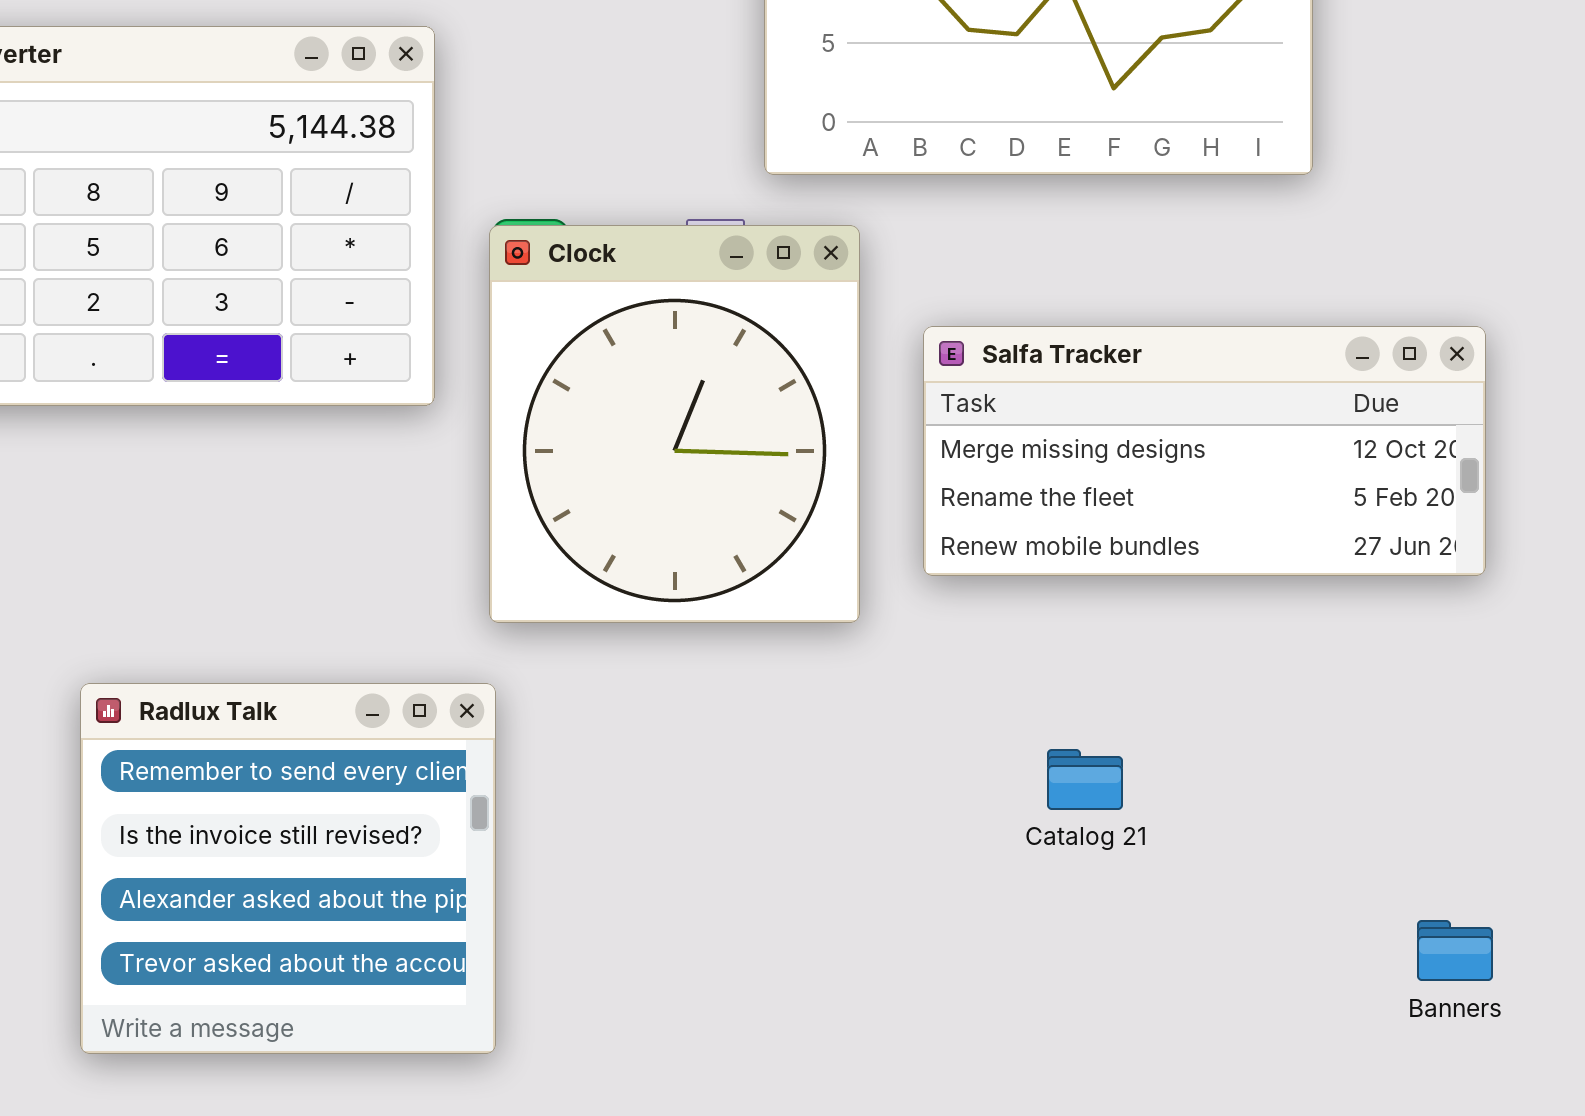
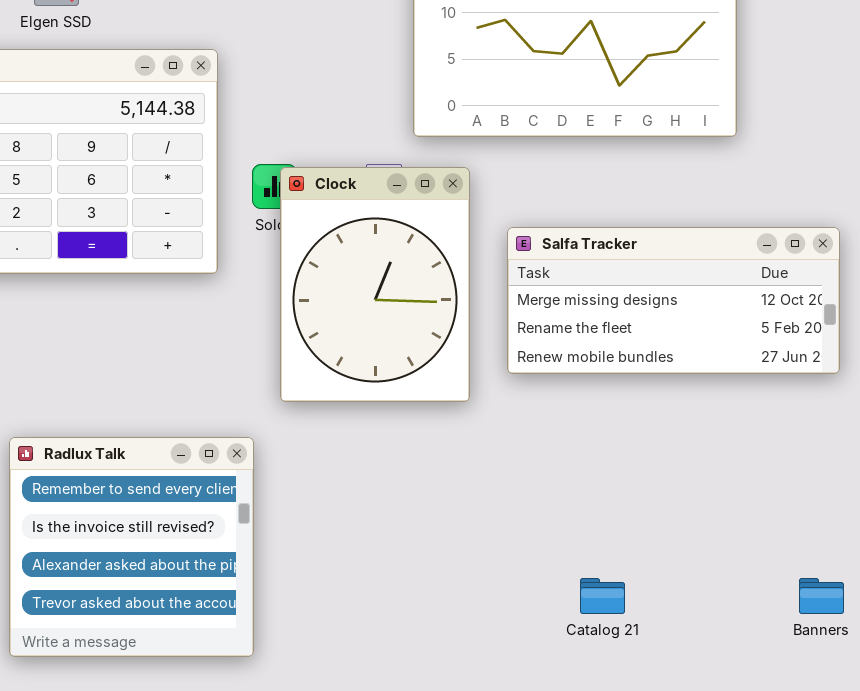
Clock: [489,225,860,623] -> [280,167,470,402], resized
Catalog 21: [1047,749,1123,810] -> [580,578,625,614], moved

